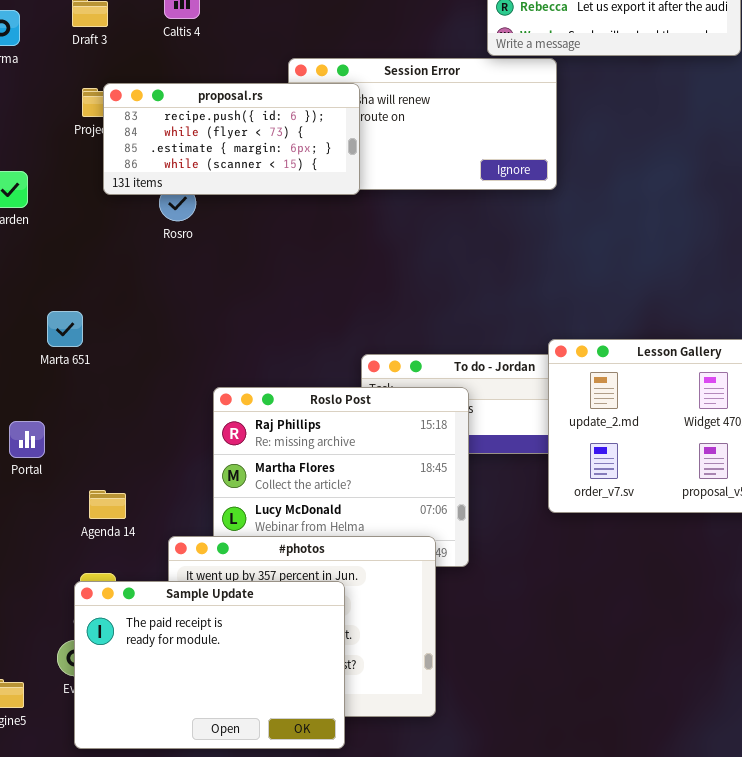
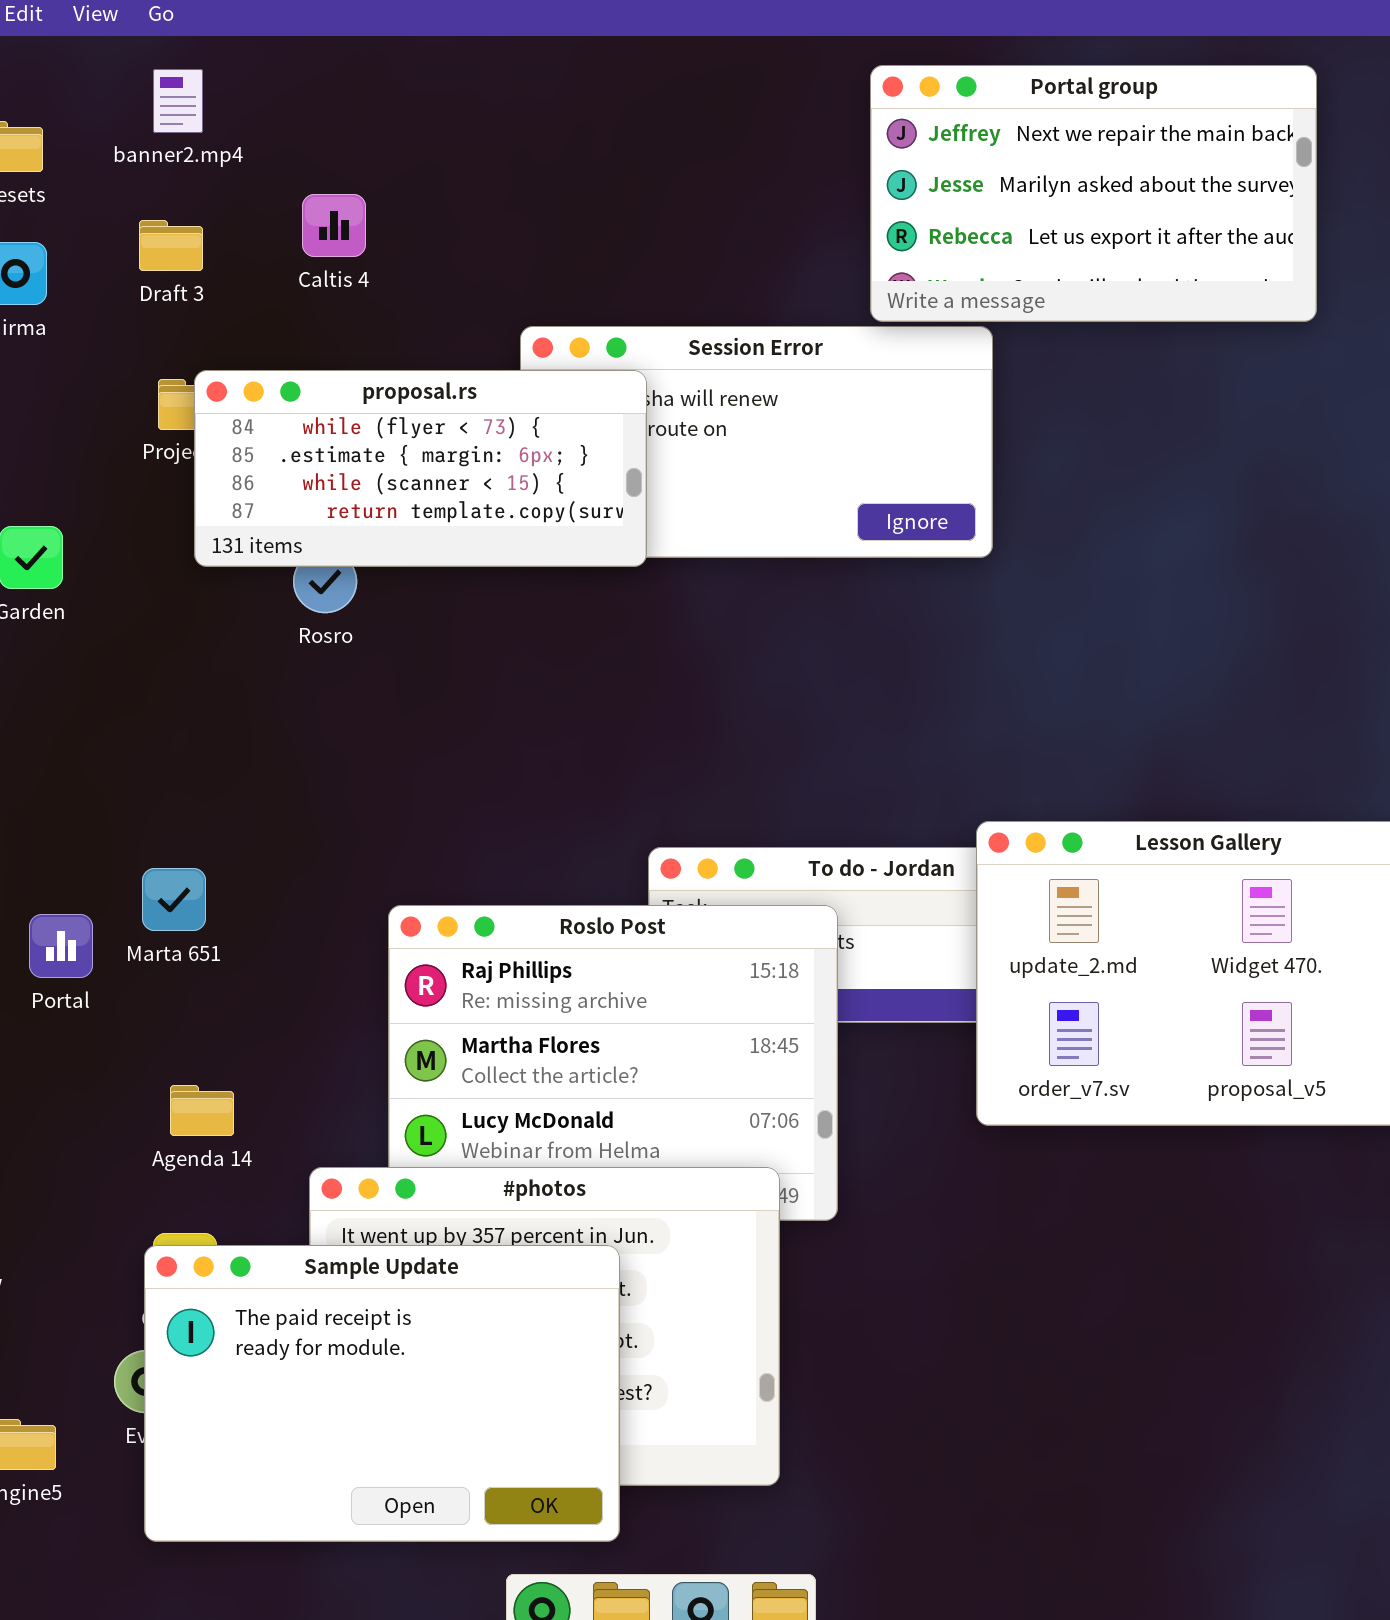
proposal.rs: [103,83,360,195] -> [194,370,647,567], scrolled down 1 row
Marta 651: [47,311,83,347] -> [142,868,206,931], moved
Portal: [9,421,45,458] -> [29,914,93,978], moved

